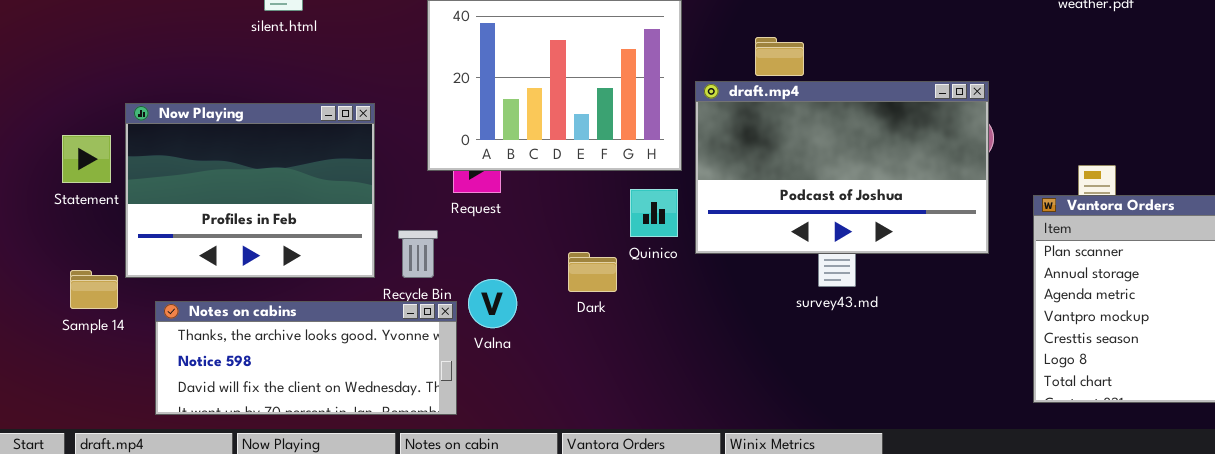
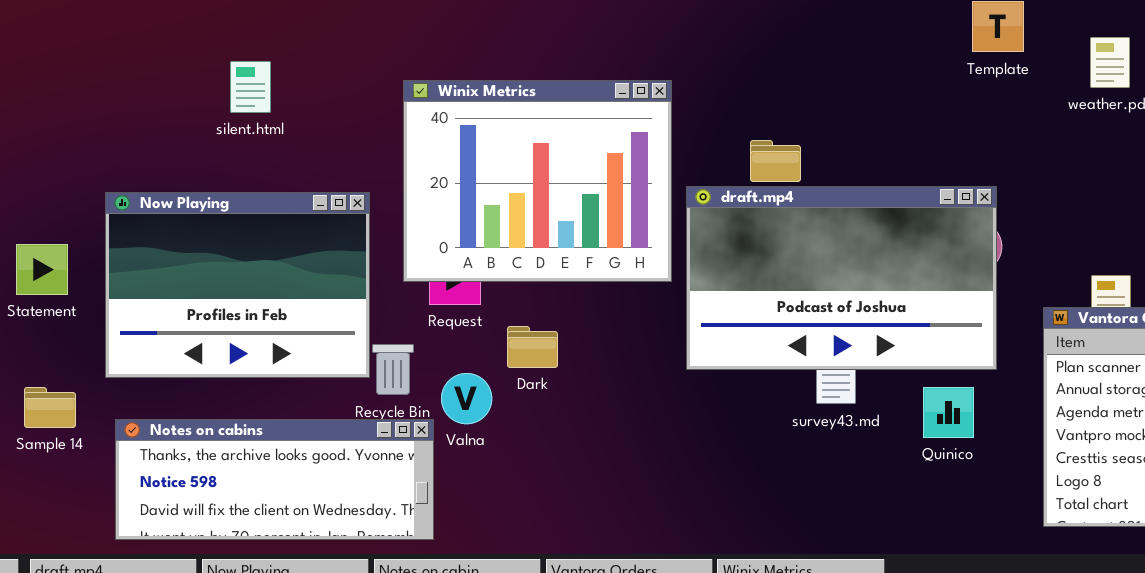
Now Playing: [125,103,375,278] -> [105,192,370,378], moved
Quinico: [630,189,678,237] -> [923,387,974,438], moved
Dark: [568,252,617,292] -> [507,326,558,368], moved
Valna: [468,279,517,328] -> [441,373,492,424], moved

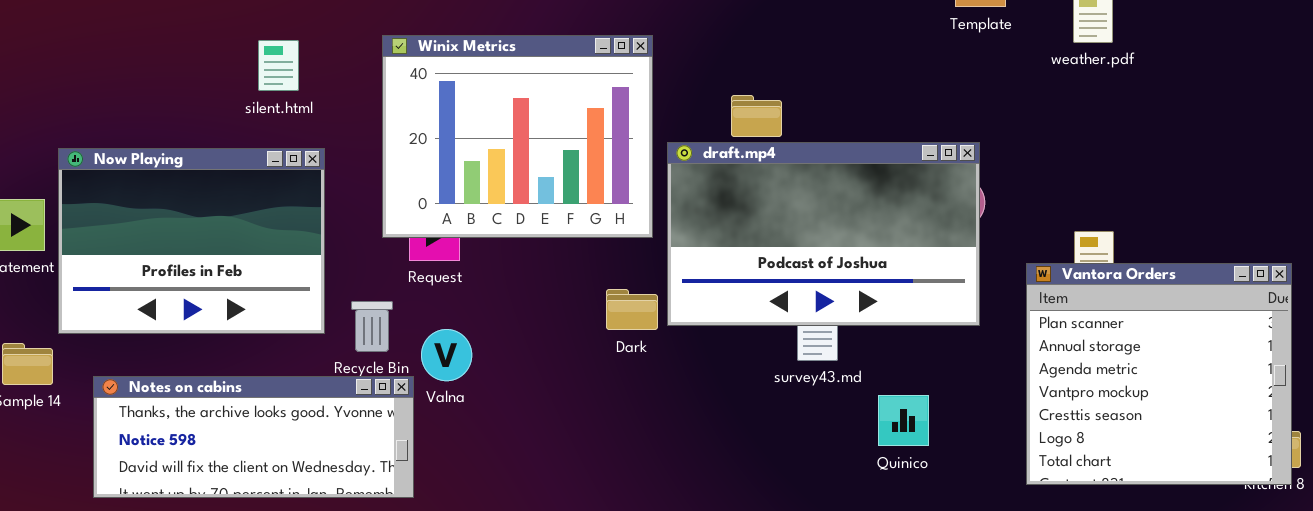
silent.html: [230,61,271,113] -> [258,40,299,91], moved
Now Playing: [105,192,370,378] -> [58,148,325,334], moved
Dark: [507,326,558,368] -> [606,289,658,330], moved
Quinico: [923,387,974,438] -> [878,395,929,446], moved

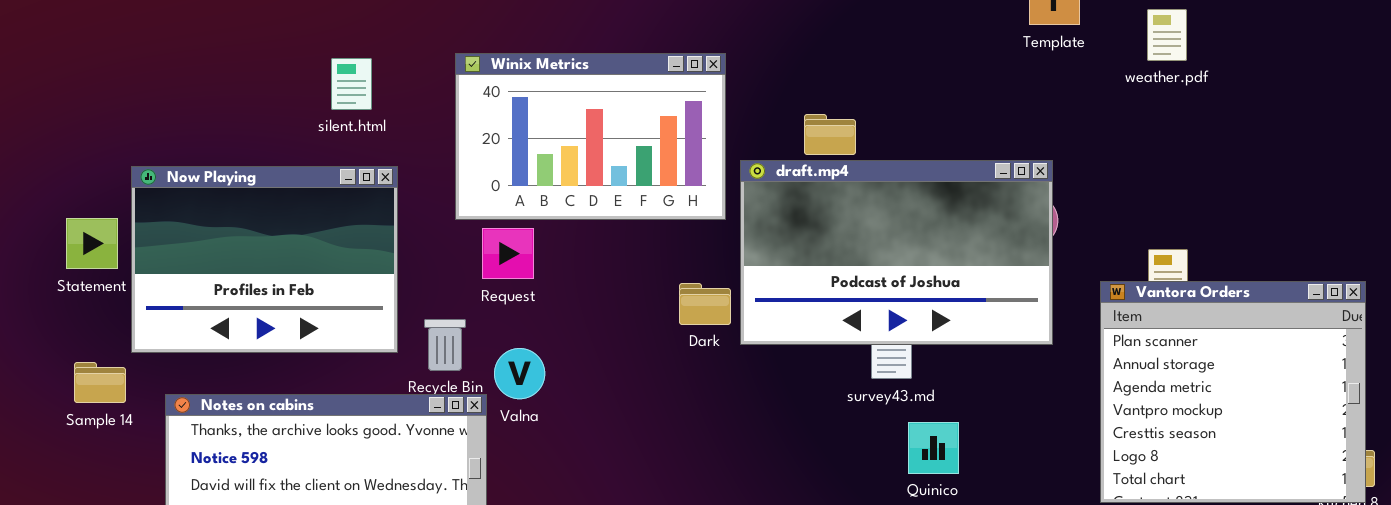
Winix Metrics: [382,35,653,238] -> [455,53,726,220], resized
Dark: [606,289,658,330] -> [679,283,731,325], moved
Quinico: [878,395,929,446] -> [908,422,959,474], moved

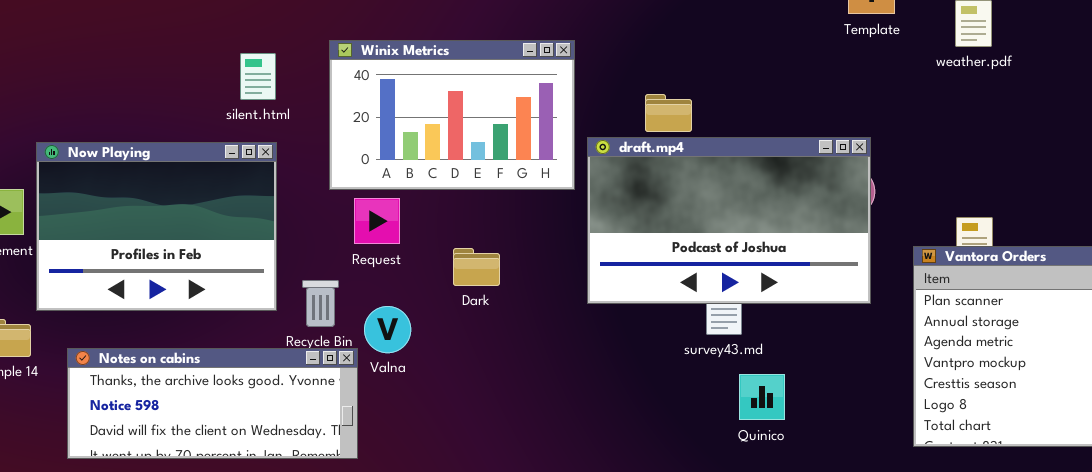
silent.html: [331,58,372,110] -> [240,53,276,100], moved
Dark: [679,283,731,325] -> [453,248,500,286], moved

